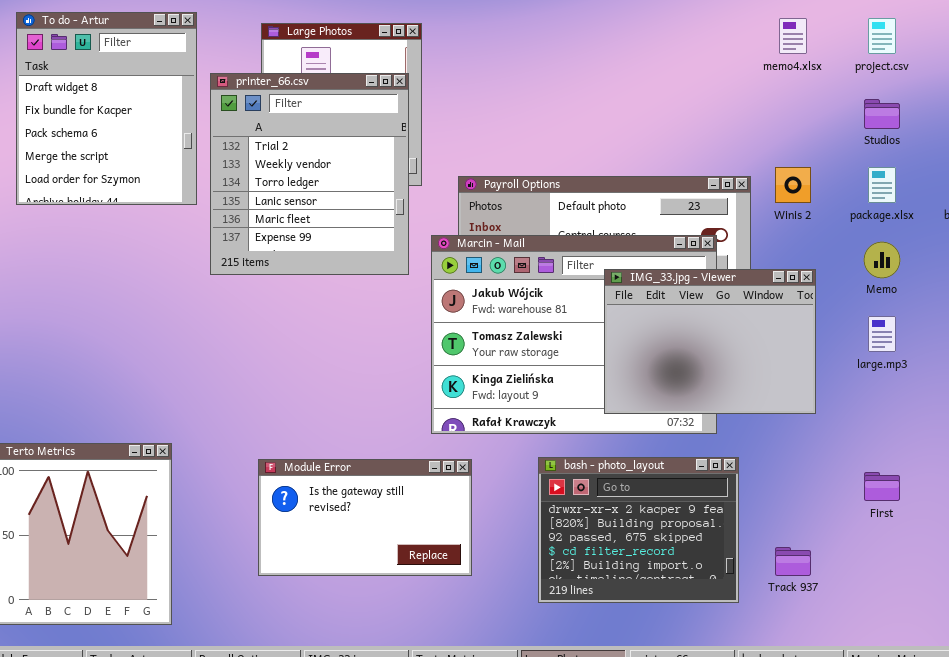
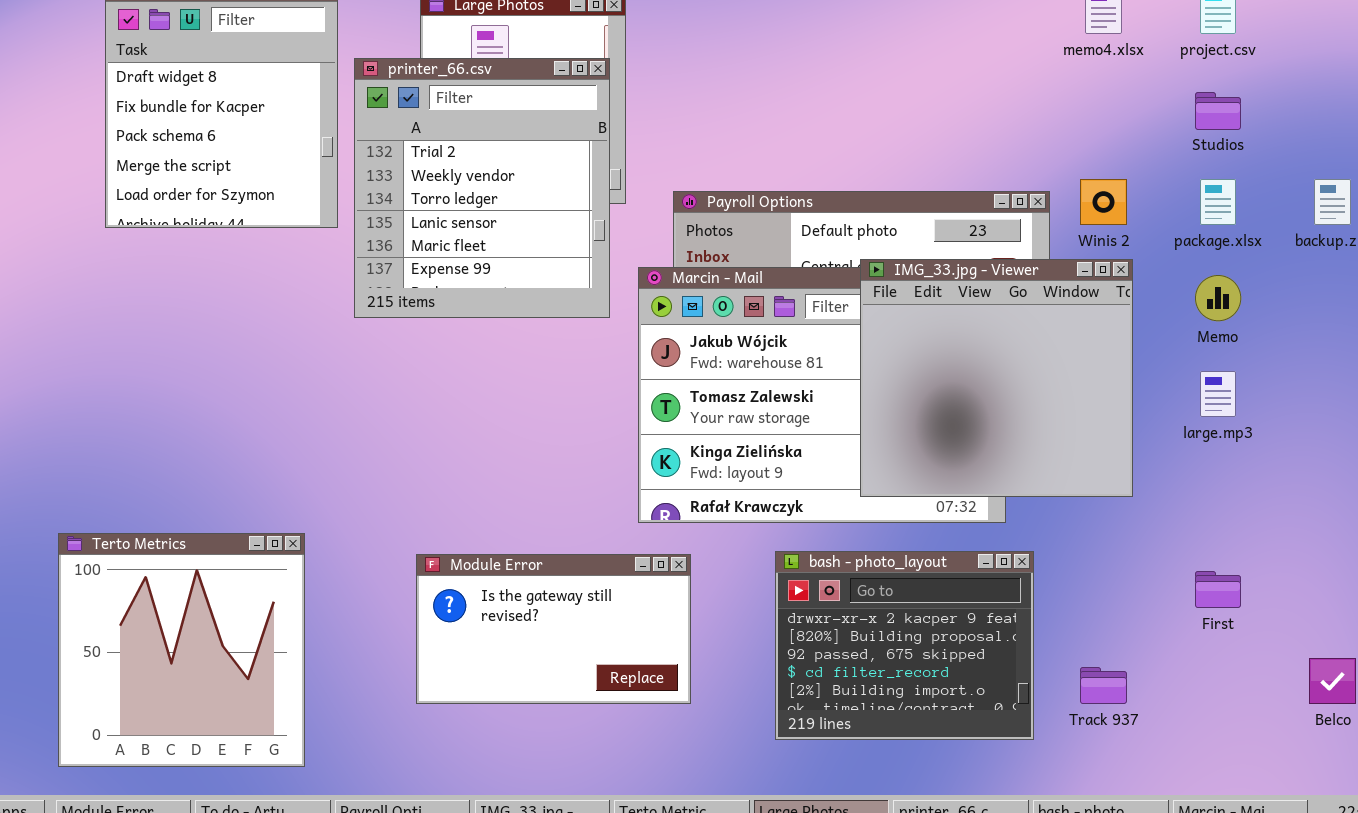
IMG_33.jpg - Viewer: [604,269,816,414] -> [860,259,1133,497], resized

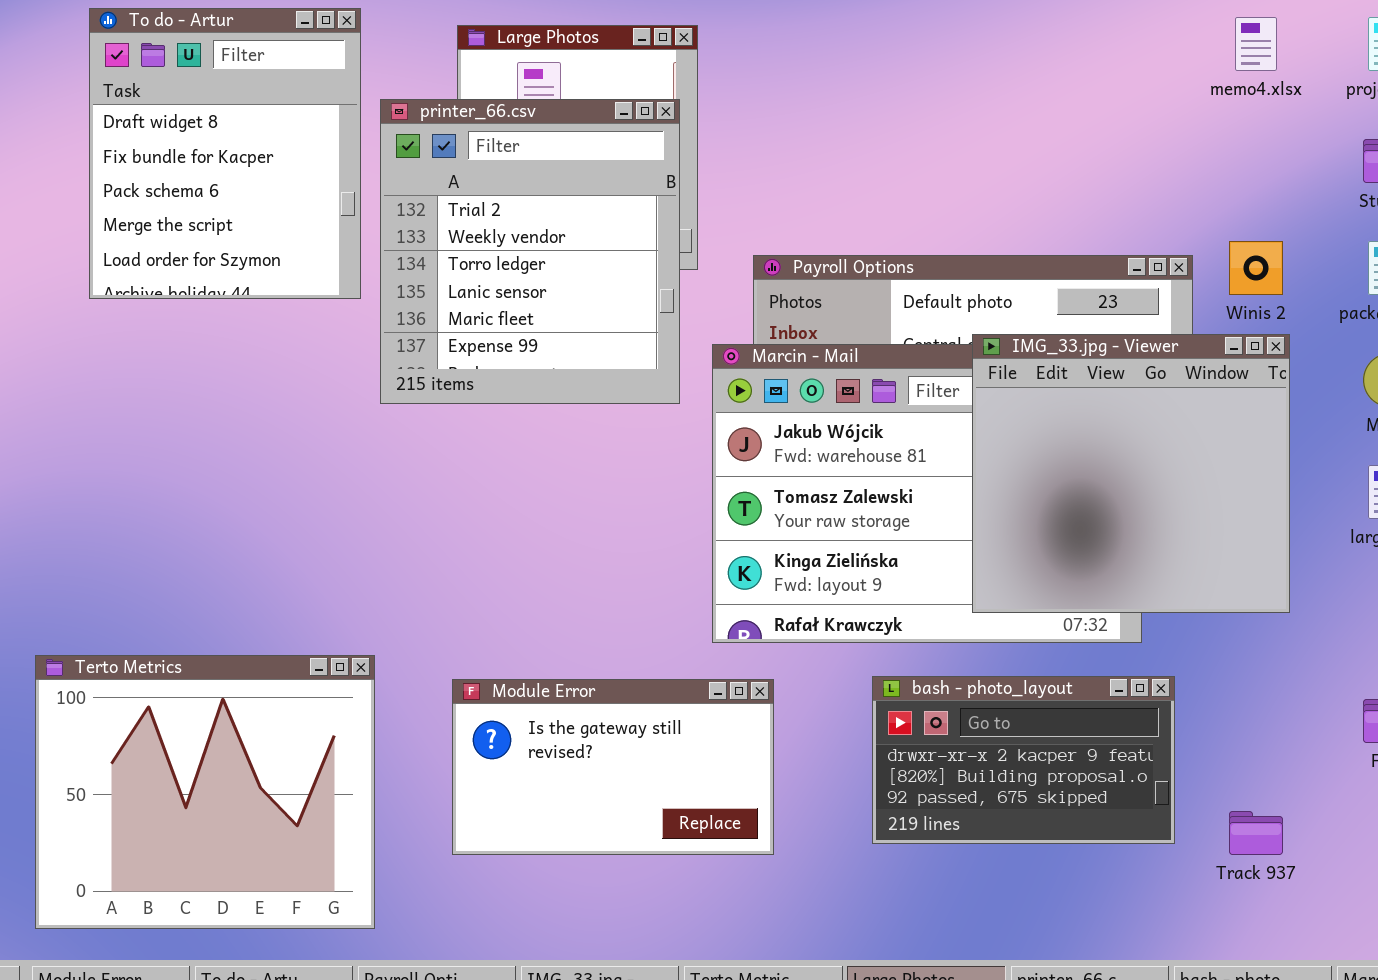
Terto Metrics: [58,533,305,767] -> [35,655,375,929], resized
bash - photo_layout: [775,551,1034,740] -> [872,676,1175,844], resized

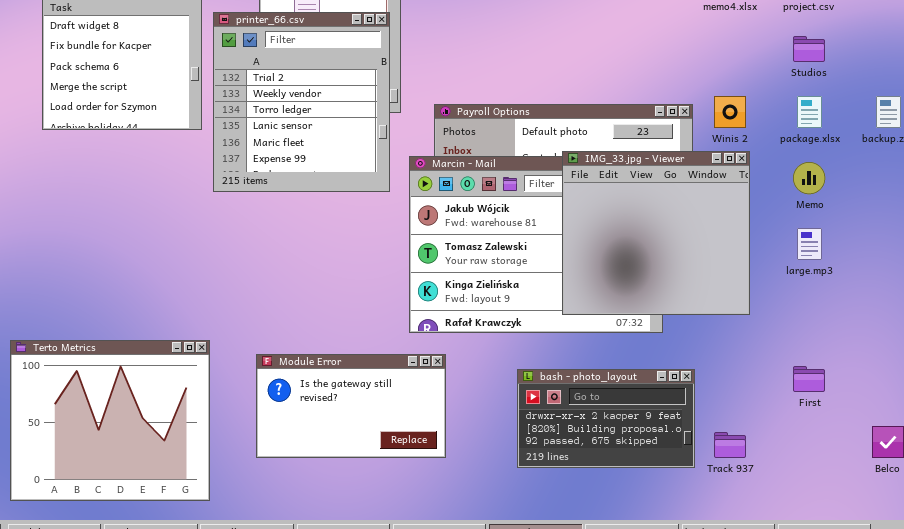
bash - photo_layout: [872,676,1175,844] -> [517,369,695,468], moved

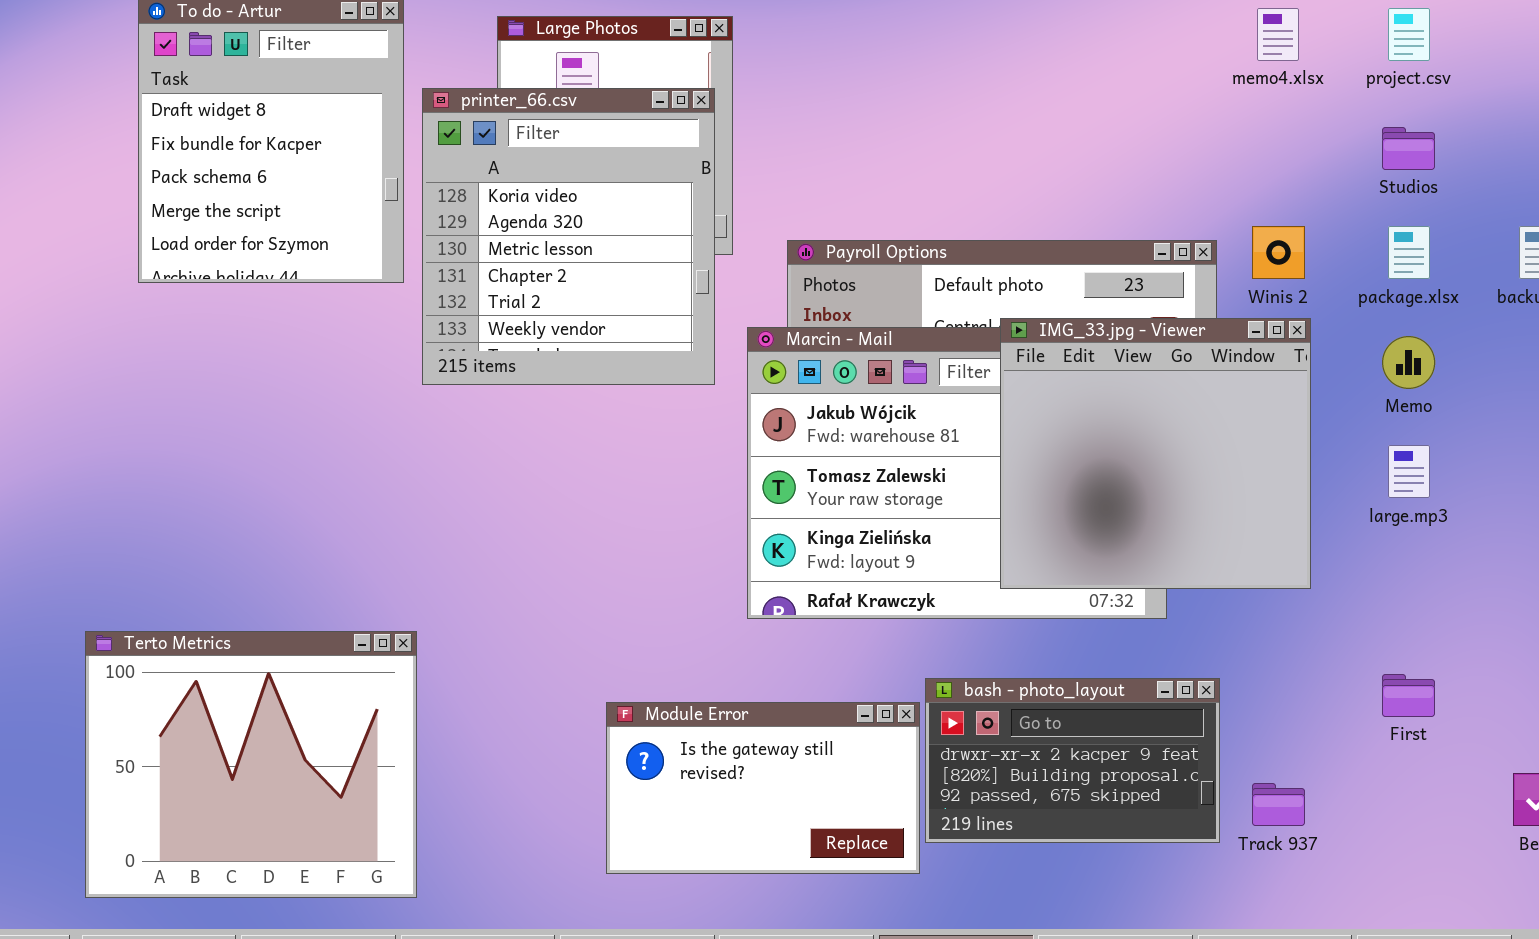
printer_66.csv: [213,12,390,192] -> [422,88,715,385], scrolled up 4 rows
Module Error: [256,354,446,458] -> [606,702,920,874], moved

